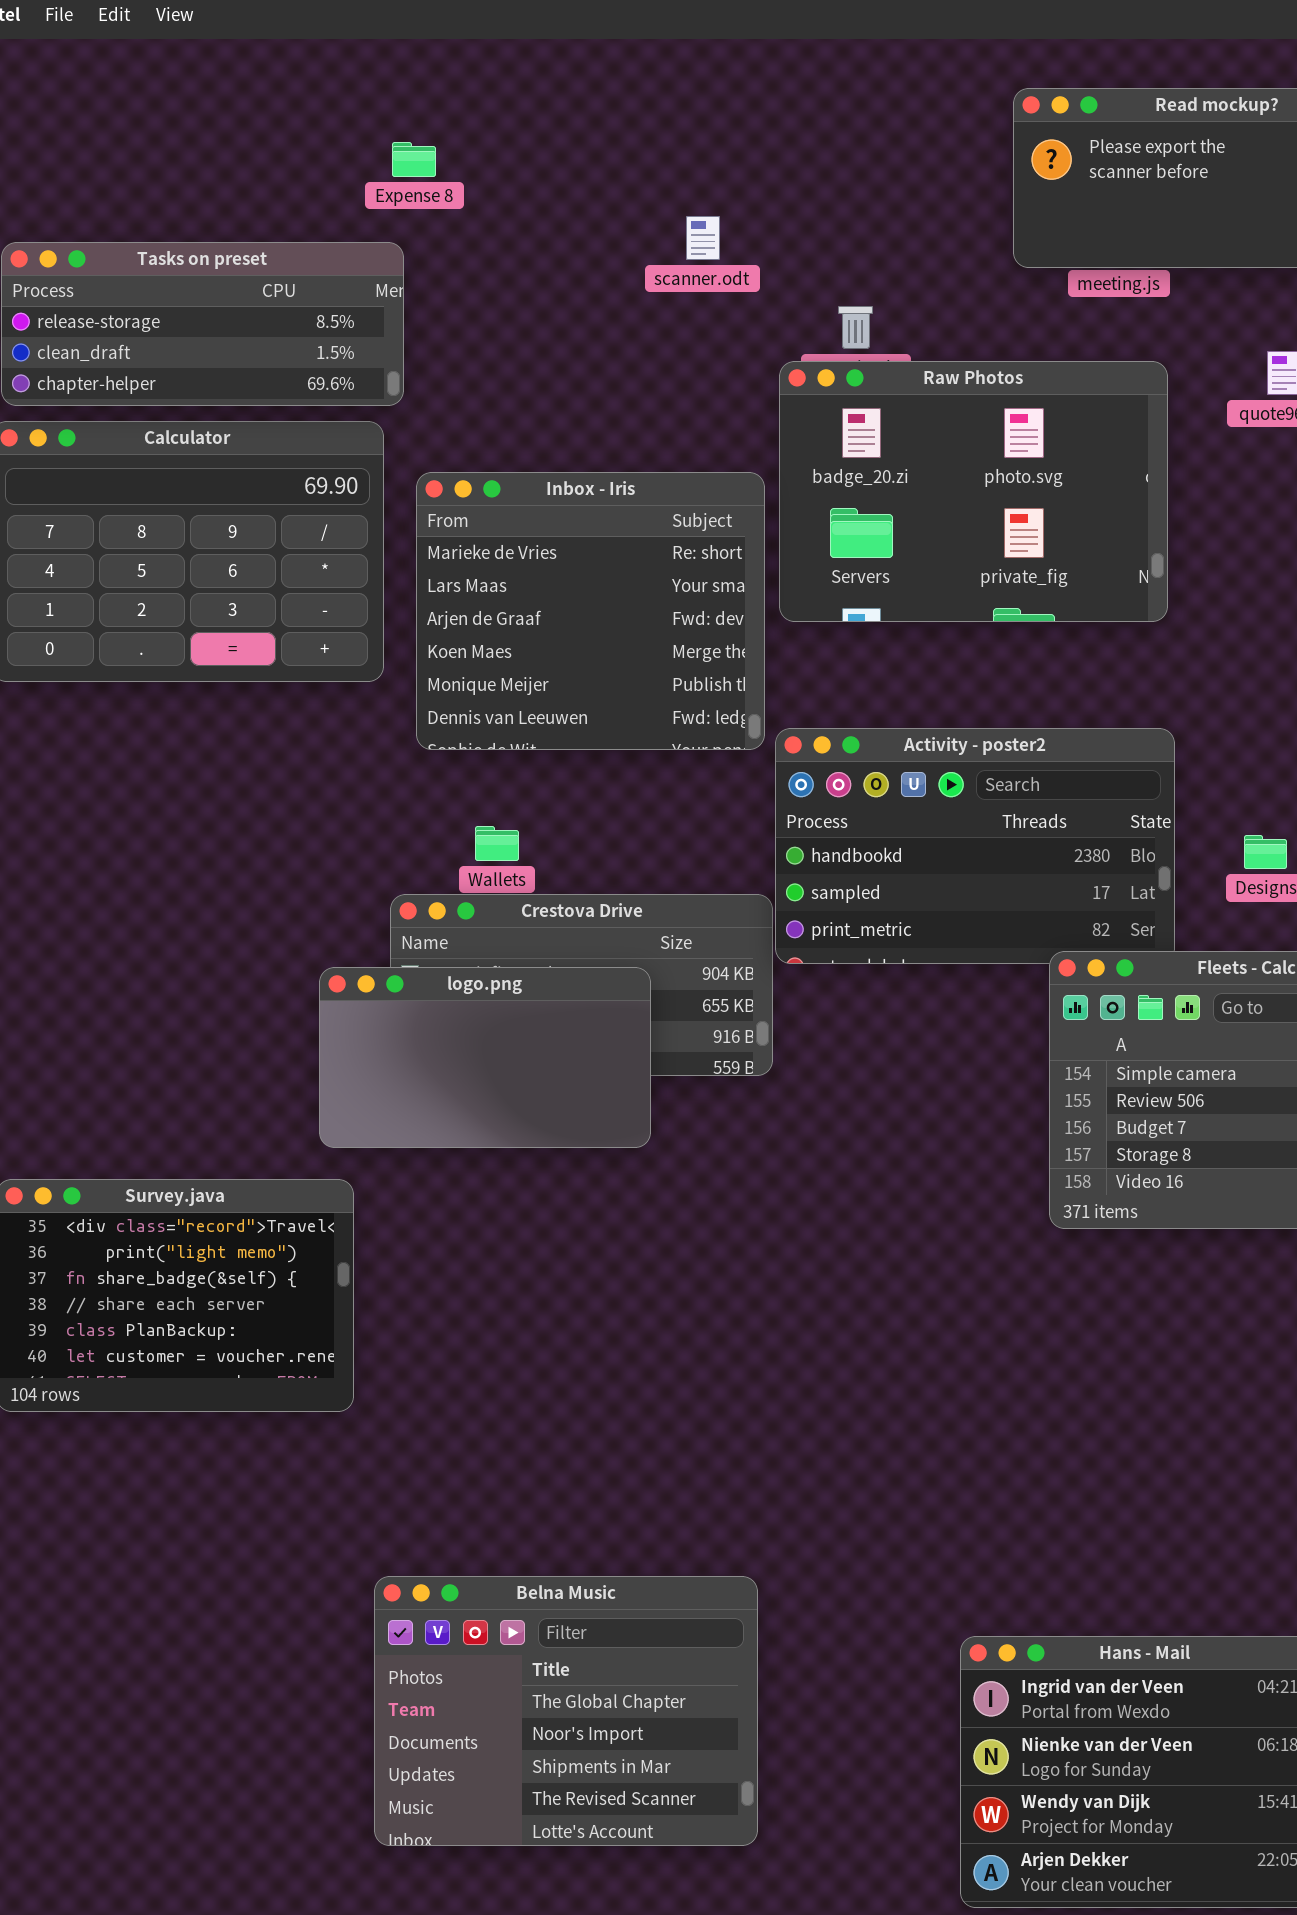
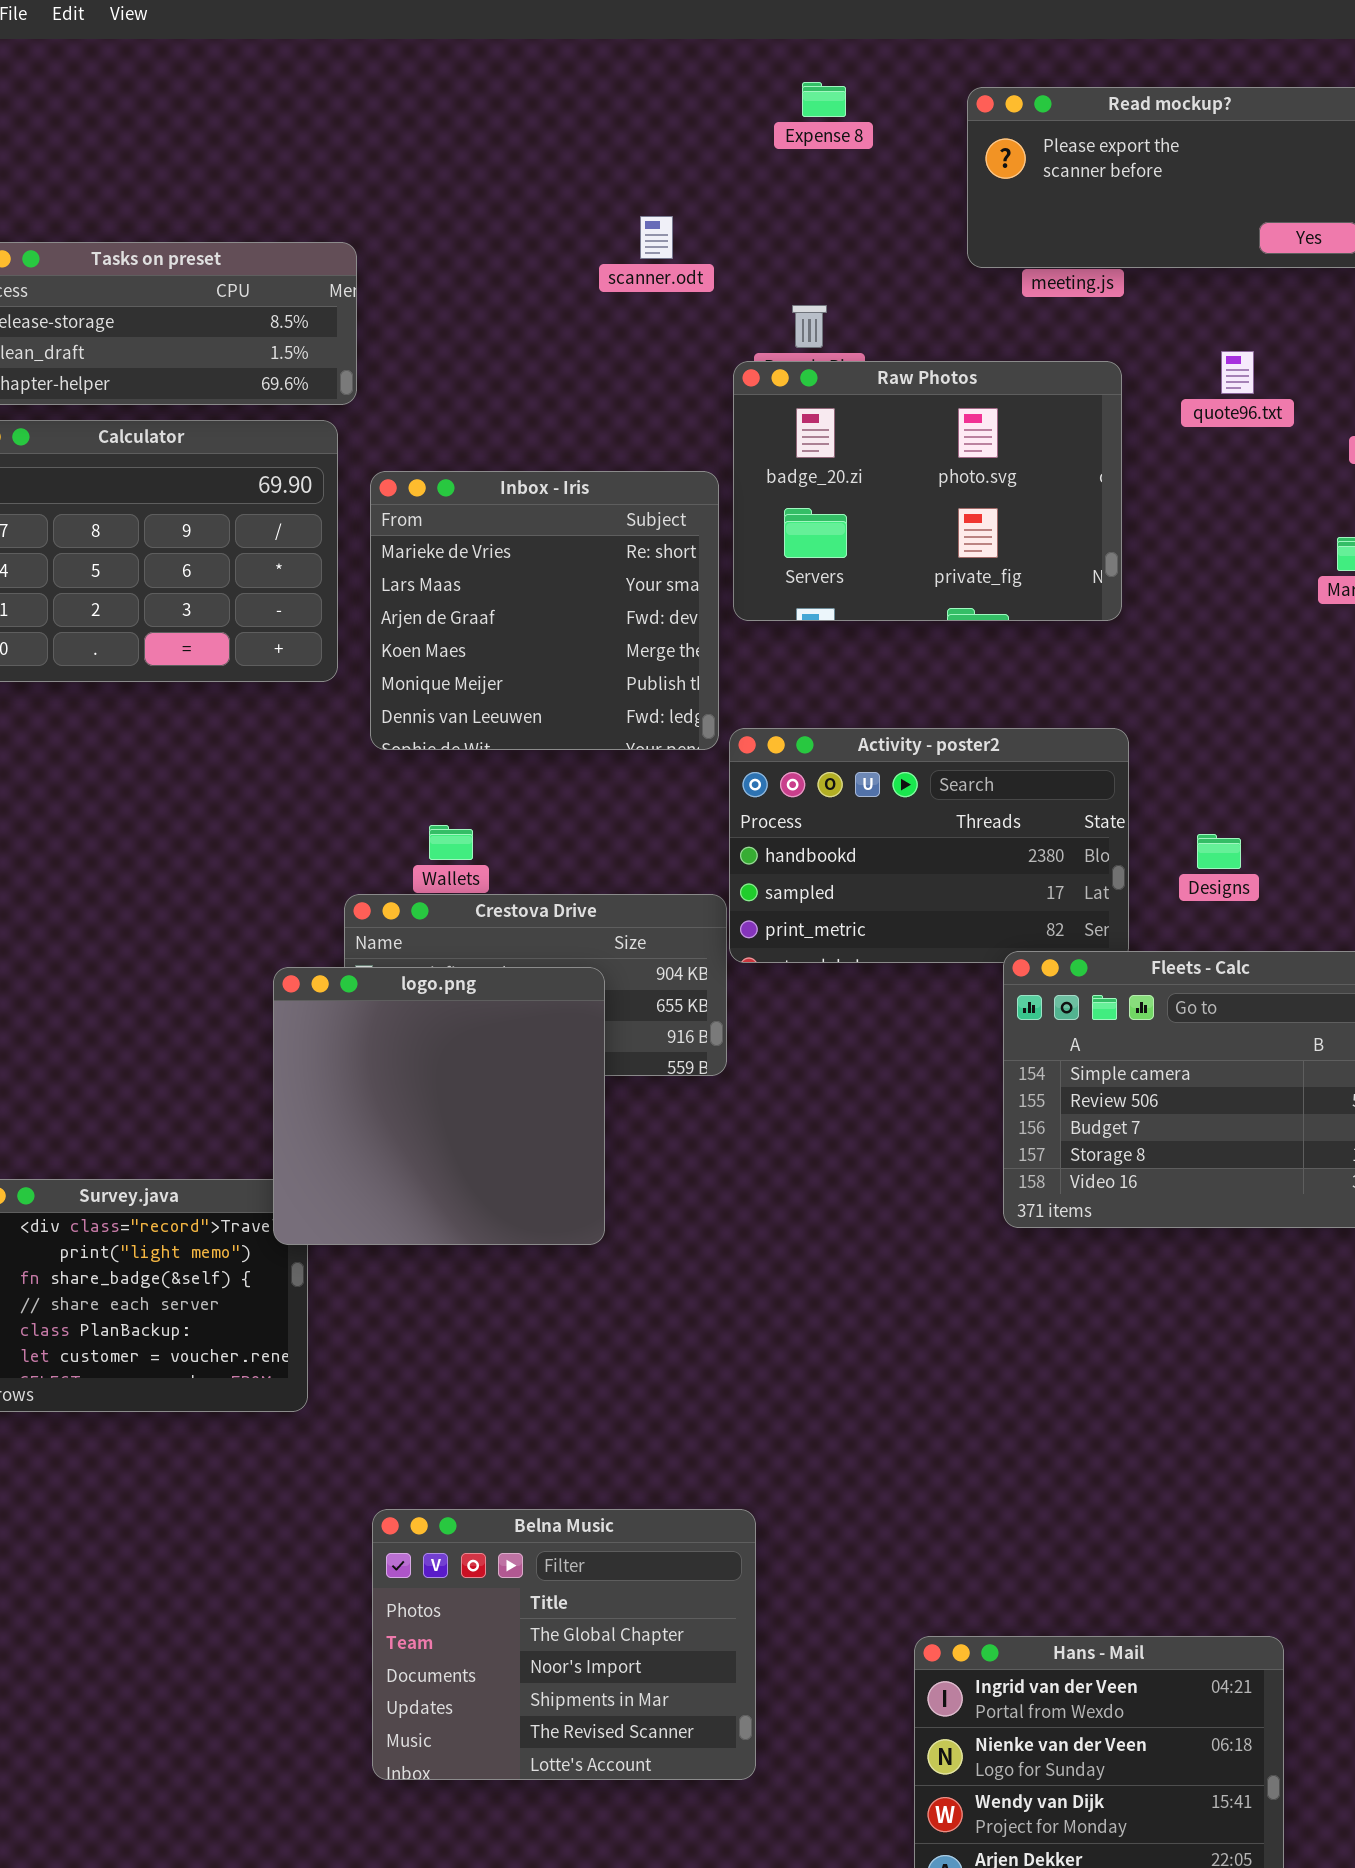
Expense 8: [392,142,436,177] -> [802,82,846,117], moved
logo.png: [319,967,651,1148] -> [273,967,605,1245], resized
Belna Music: [374,1576,758,1846] -> [372,1509,756,1780], moved

